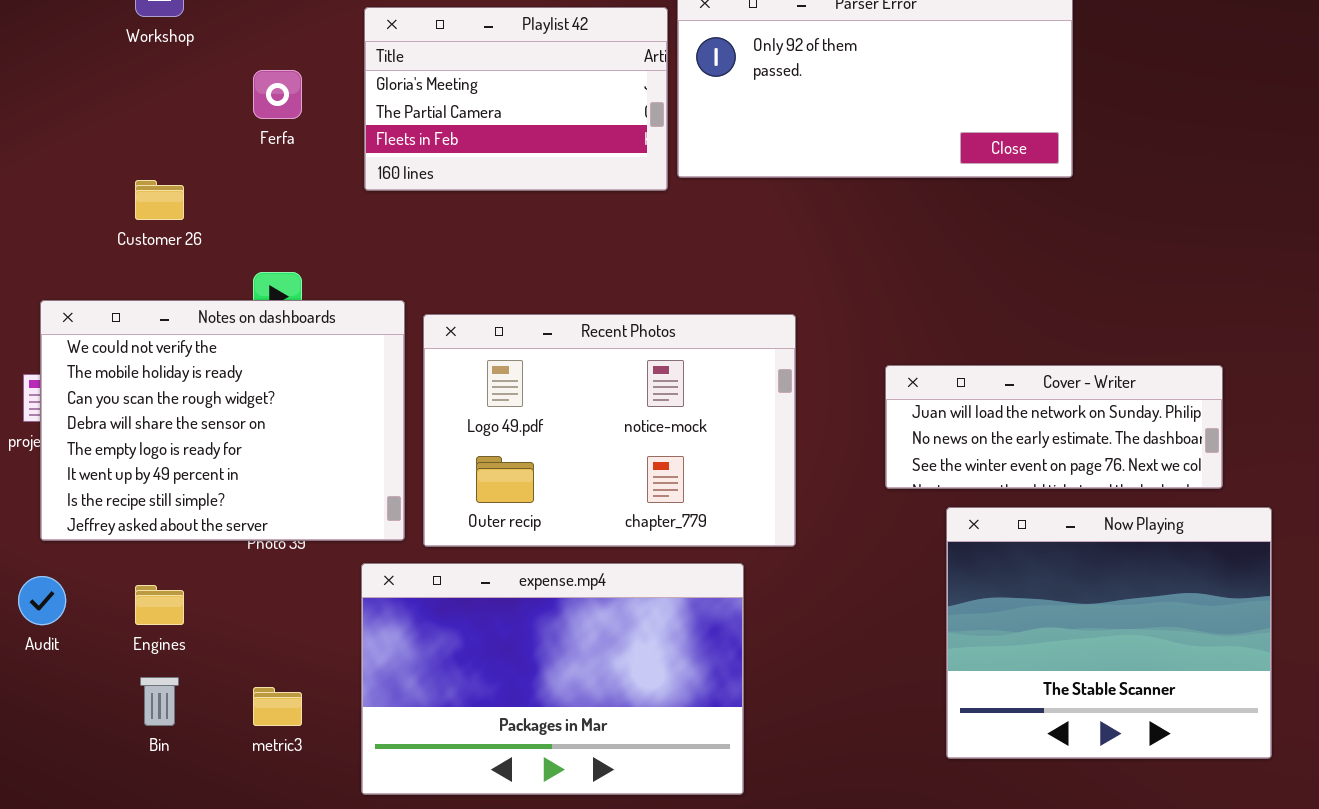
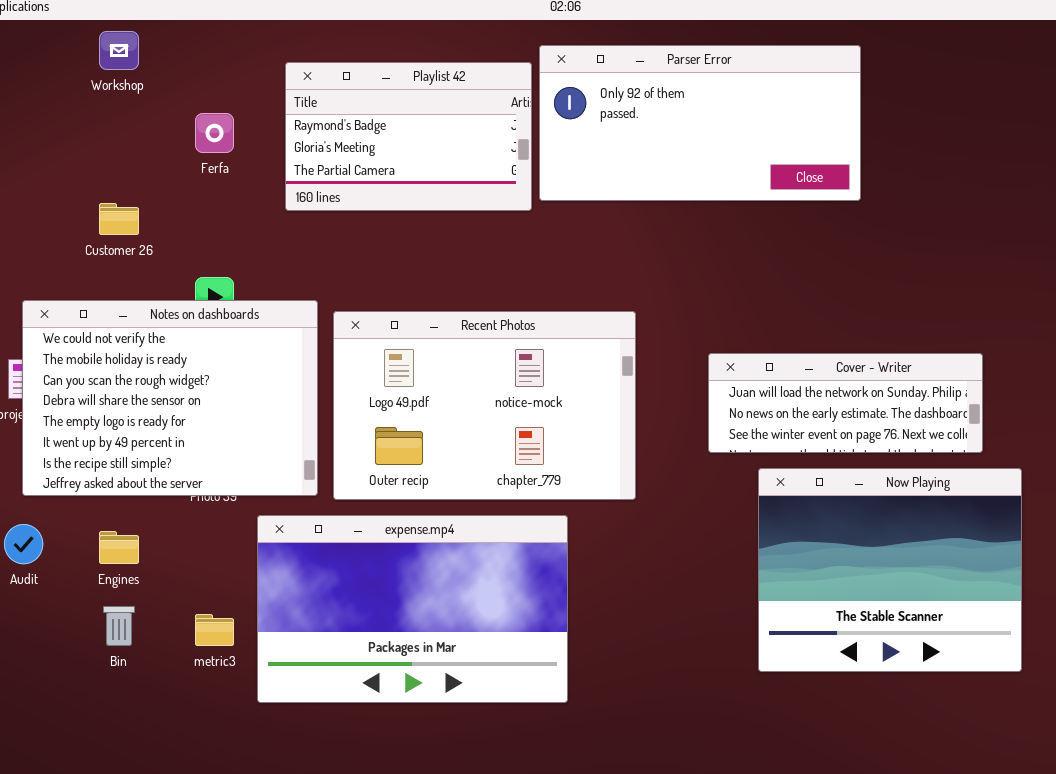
Playlist 42: [364,7,668,191] -> [285,62,532,211], scrolled up 1 row
expense.mp4: [361,563,744,795] -> [257,515,568,703], moved

